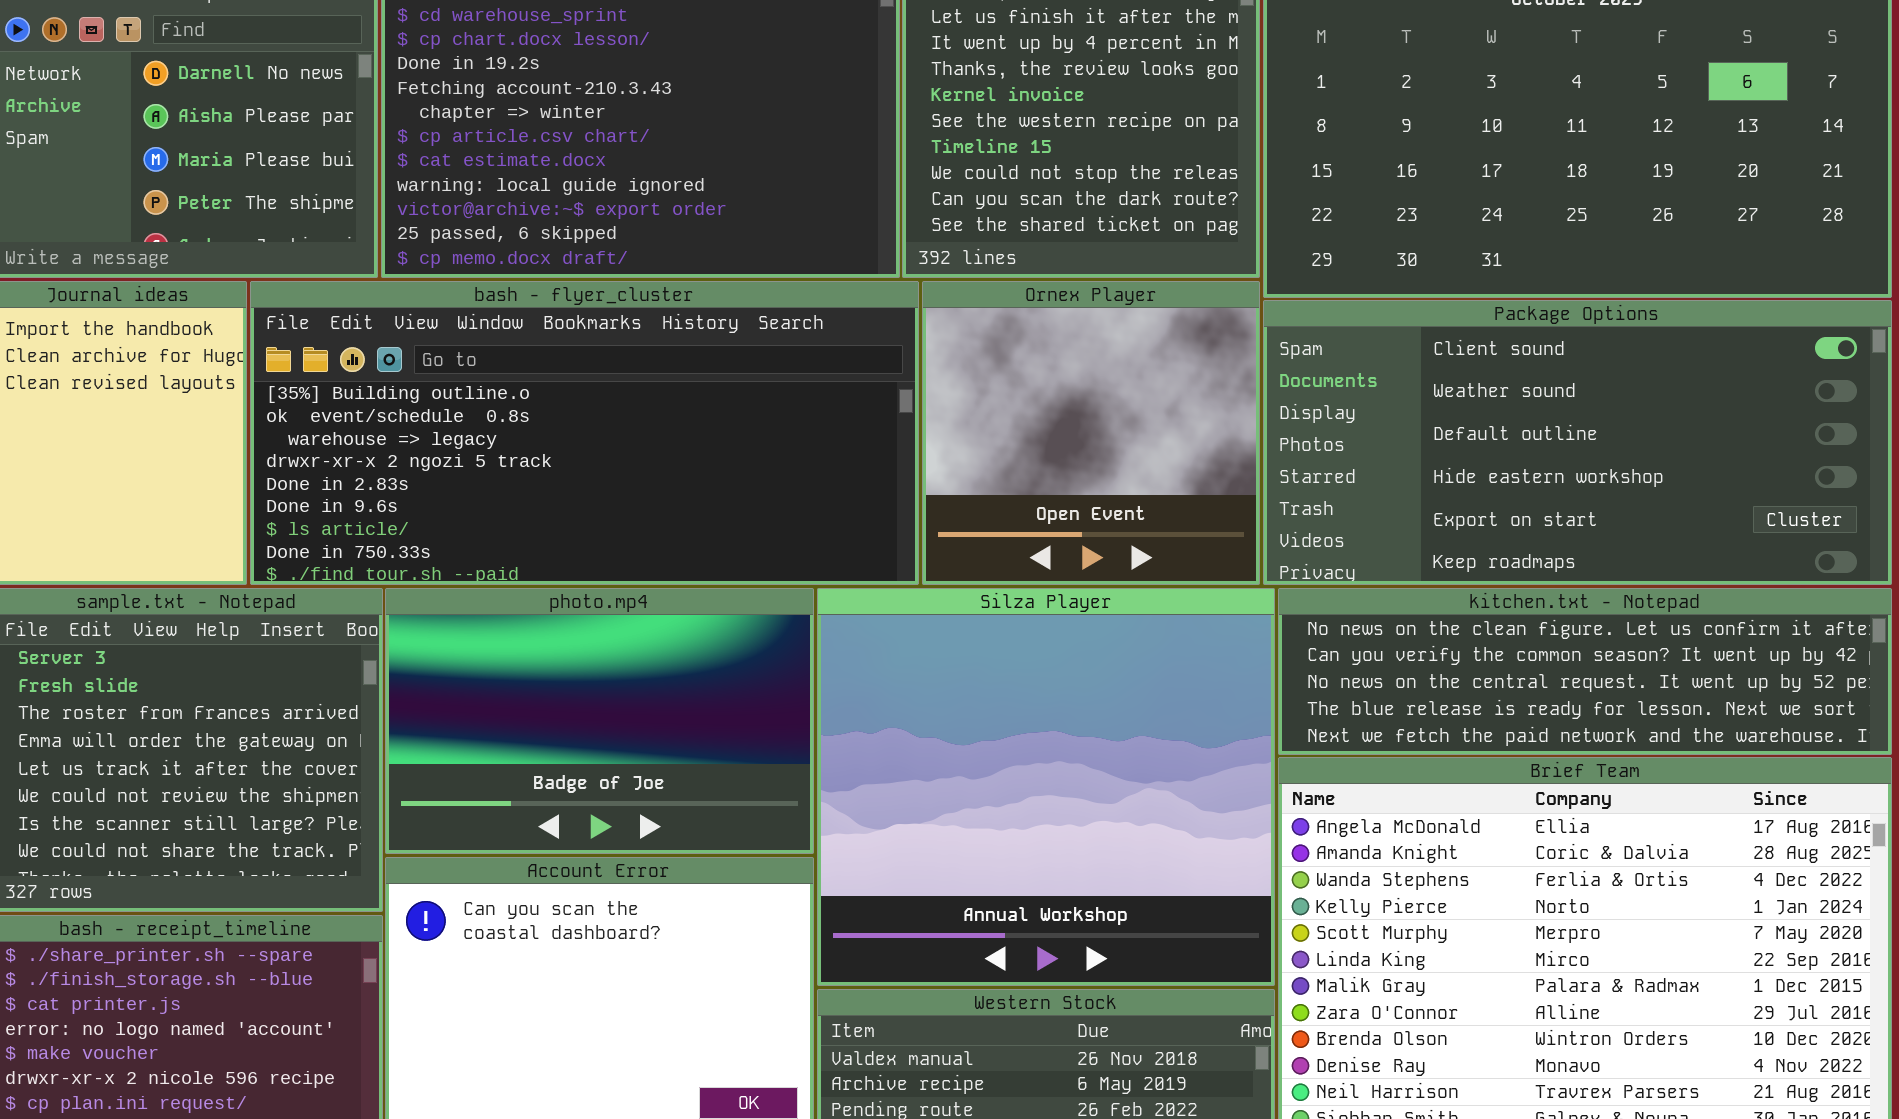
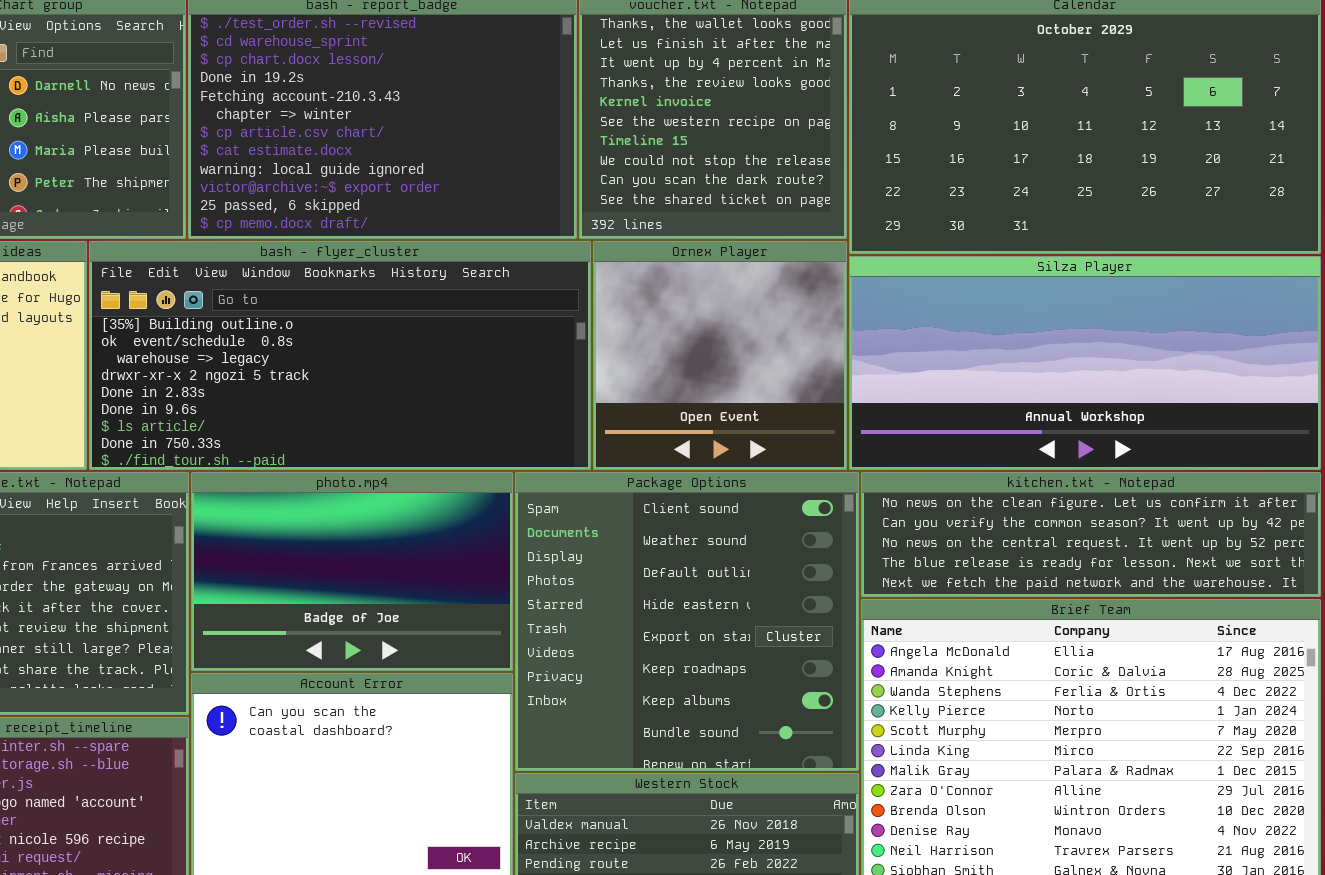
Package Options: [1263,300,1892,585] -> [515,472,859,771], moved, resized
Silza Player: [817,588,1275,986] -> [849,256,1321,470], moved, resized

